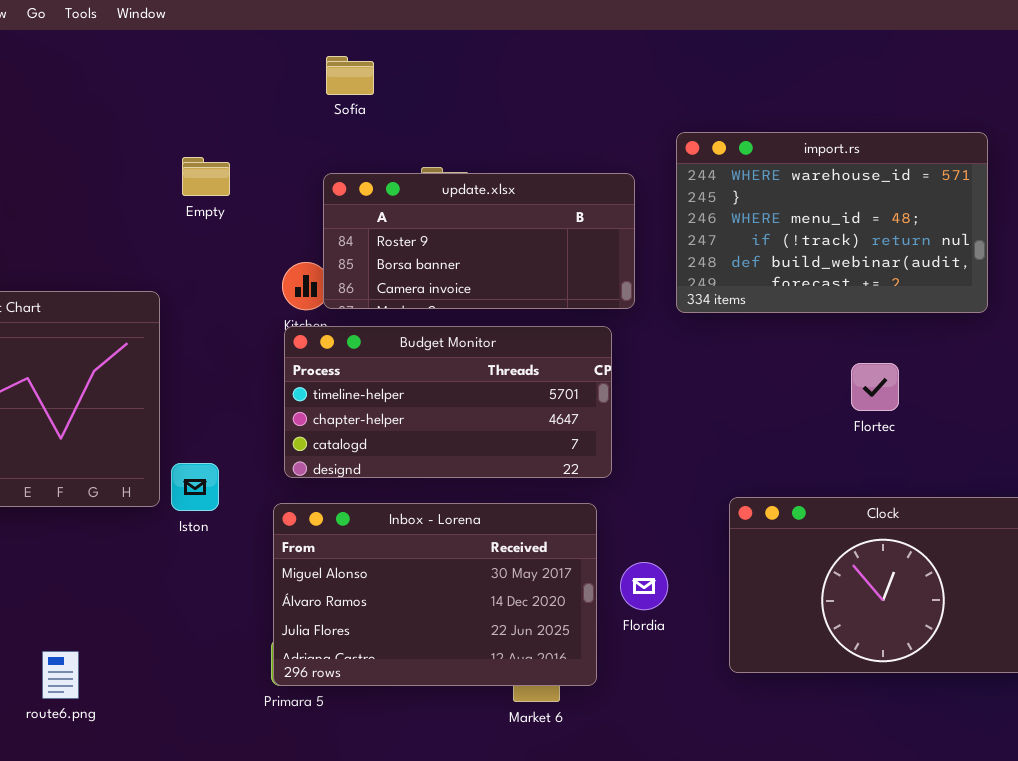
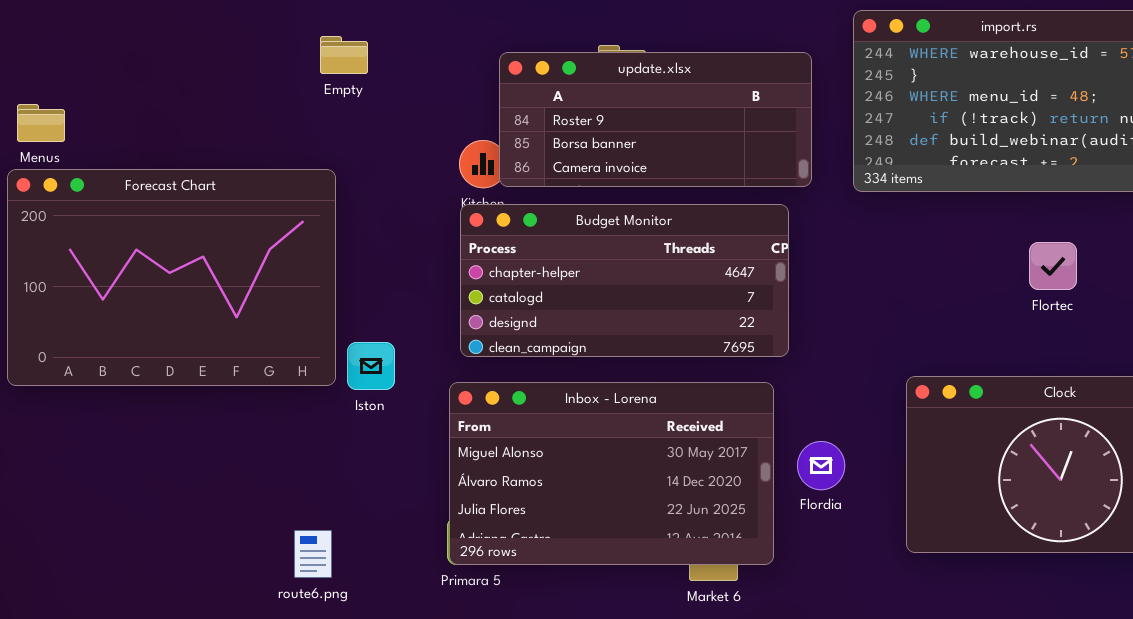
Empty: [182,157,230,196] -> [320,36,368,74], moved
Budget Monitor: [284,326,612,478] -> [460,204,789,357], scrolled down 1 row
route6.png: [42,651,79,699] -> [294,530,332,578], moved

